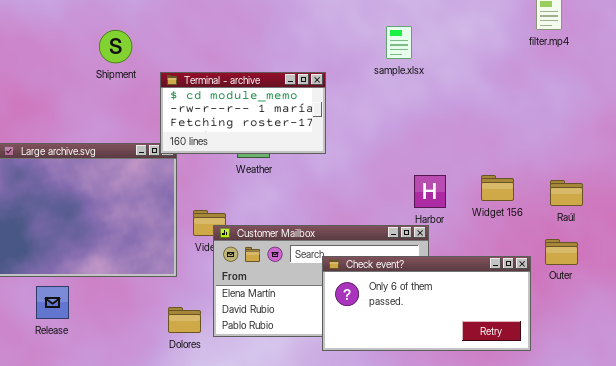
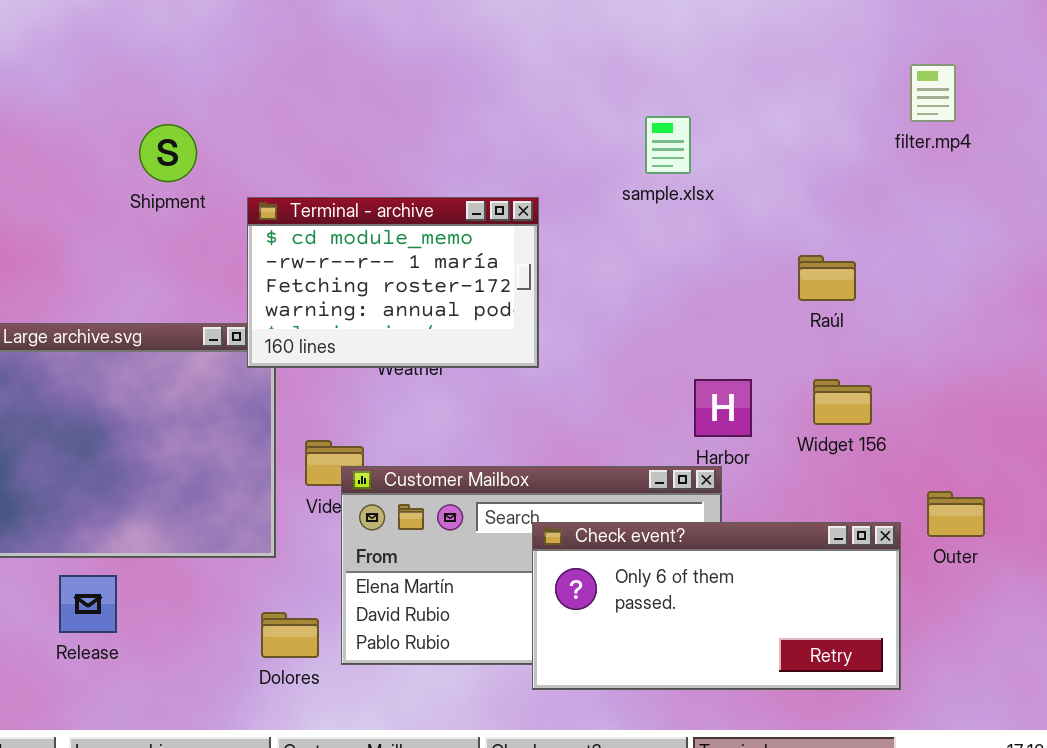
Terminal - archive: [160,72,326,154] -> [247,197,539,368], resized
Raúl: [550,180,583,206] -> [798,255,856,301], moved
Release: [36,286,69,319] -> [59,575,117,633], moved

